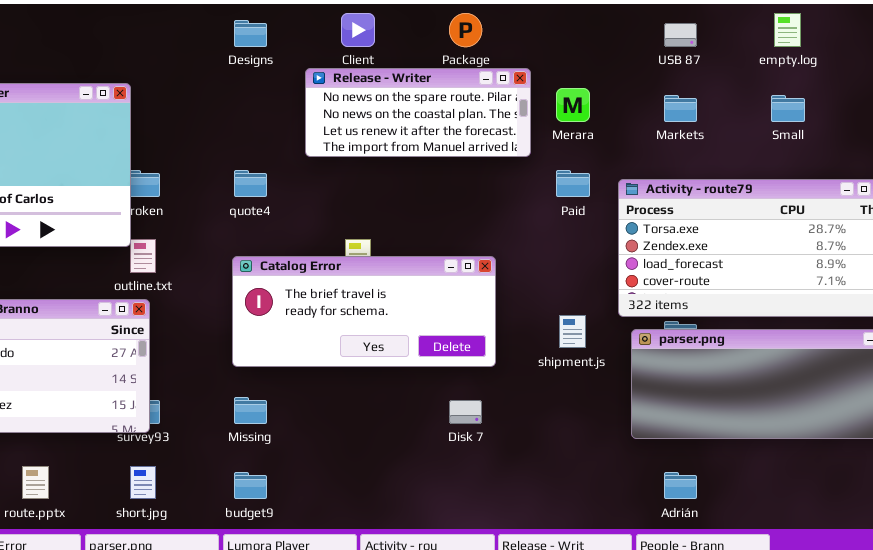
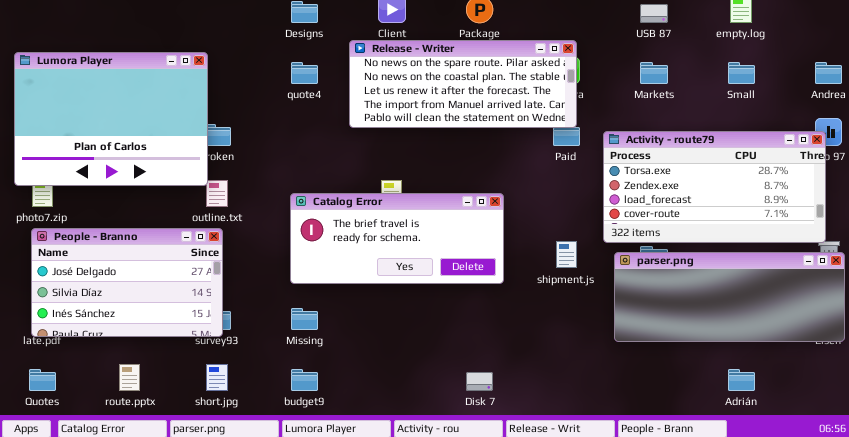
Release - Writer: [305,68,531,157] -> [349,40,577,128], resized
quote4: [234,170,267,197] -> [291,62,318,84], moved
Disk 7: [449,400,482,424] -> [466,372,493,391], moved
Adrián: [664,472,697,499] -> [728,369,755,391], moved

